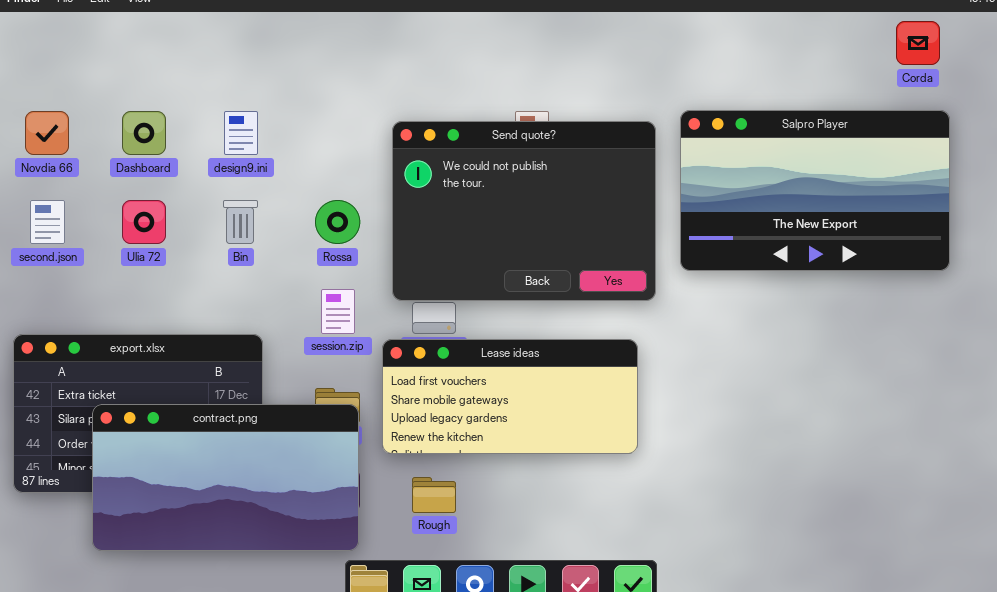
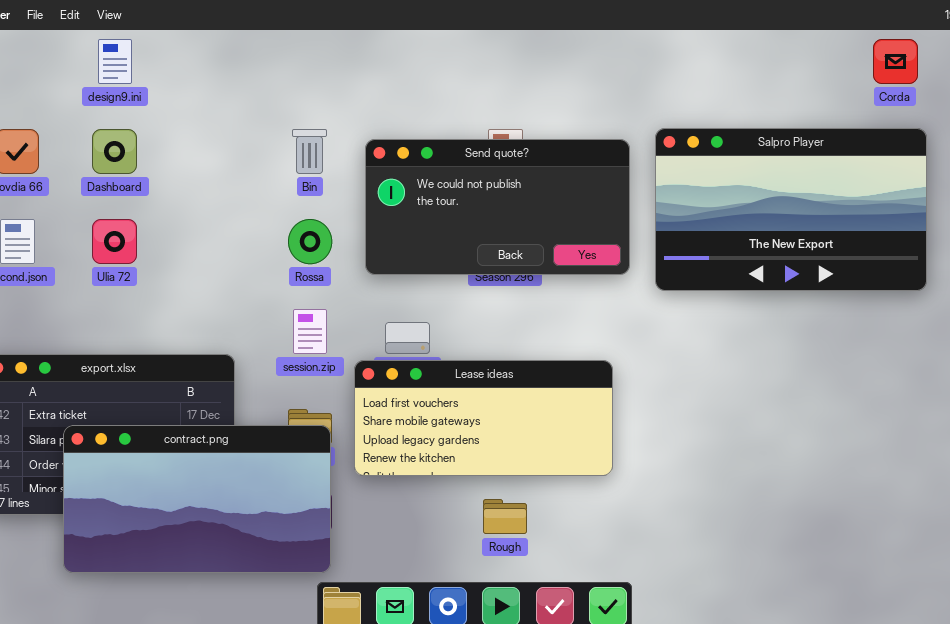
design9.ini: [224,111,258,155] -> [98,39,132,84], moved
Send quote?: [392,121,656,301] -> [365,139,630,275], resized
Bin: [223,200,258,244] -> [292,129,327,174], moved
Rough: [412,477,456,513] -> [483,499,527,534], moved

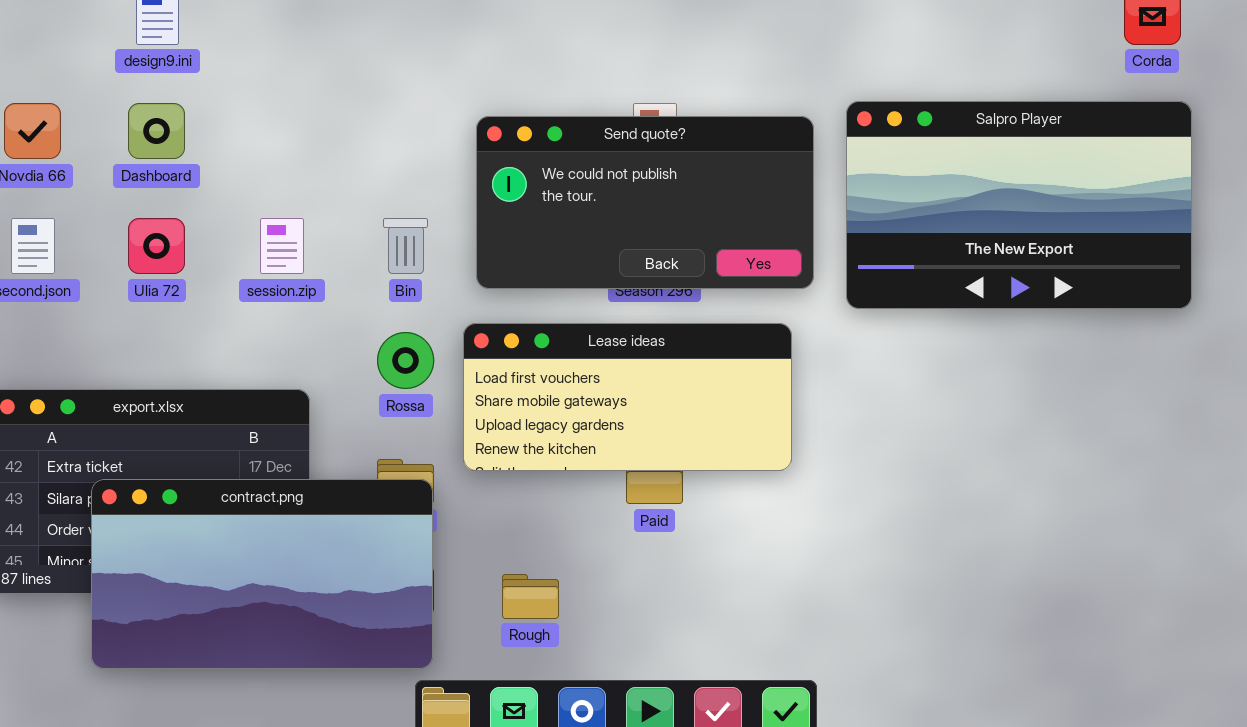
Bin: [292,129,327,174] -> [383,218,428,274], moved
Rossa: [288,219,332,264] -> [377,332,434,389], moved
session.zip: [293,309,327,354] -> [260,218,304,274], moved
Lease ideas: [354,360,613,476] -> [463,323,792,471], moved
Rough: [483,499,527,534] -> [502,574,559,619], moved

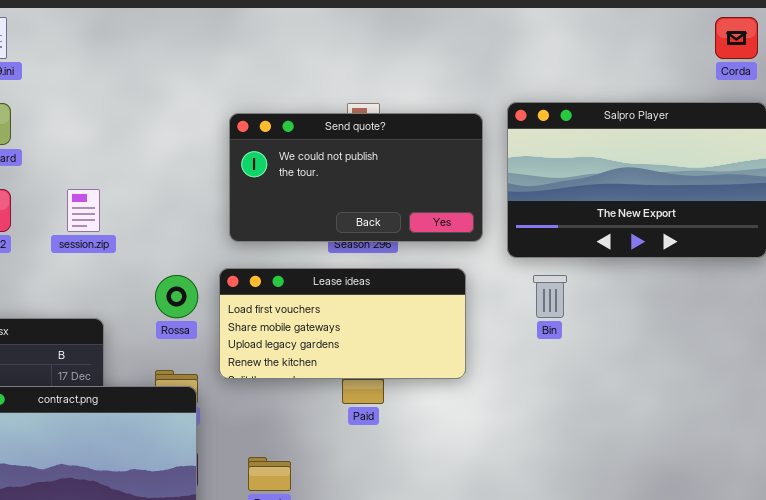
Bin: [383,218,428,274] -> [533,275,567,318], moved

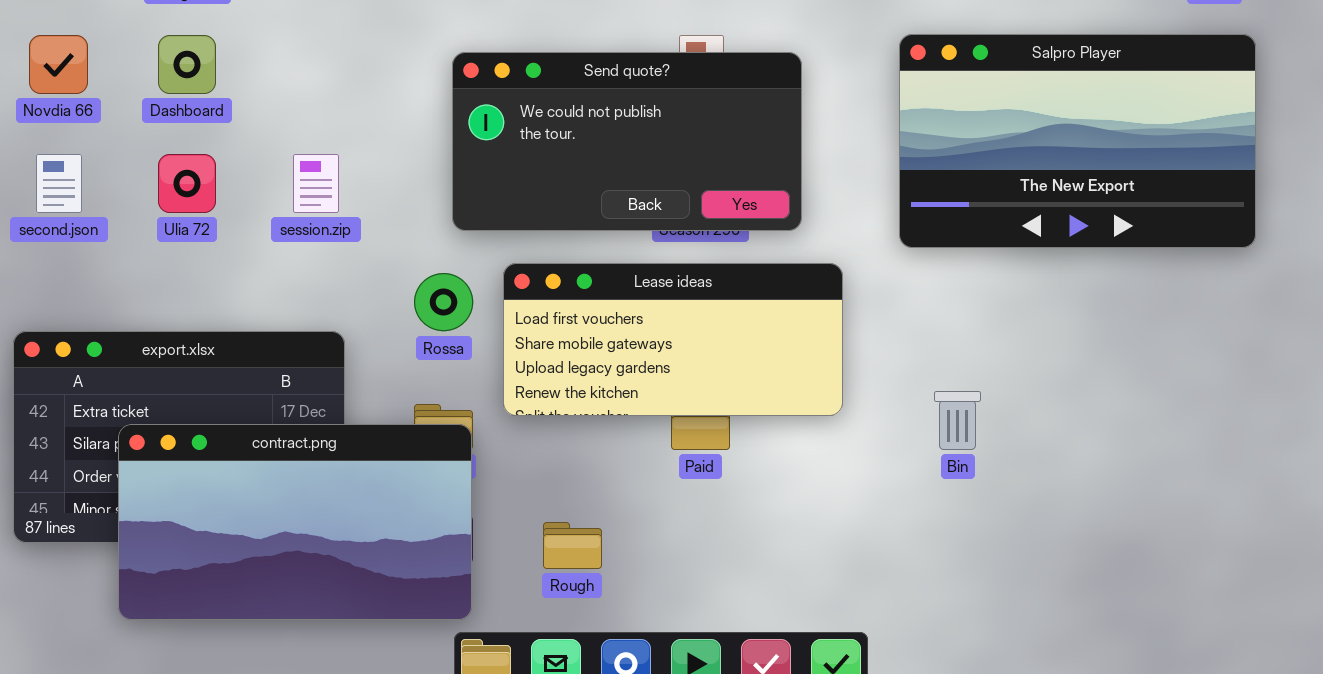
Send quote?: [229,113,483,242] -> [452,52,802,231], moved
Bin: [533,275,567,318] -> [934,391,981,450], moved

